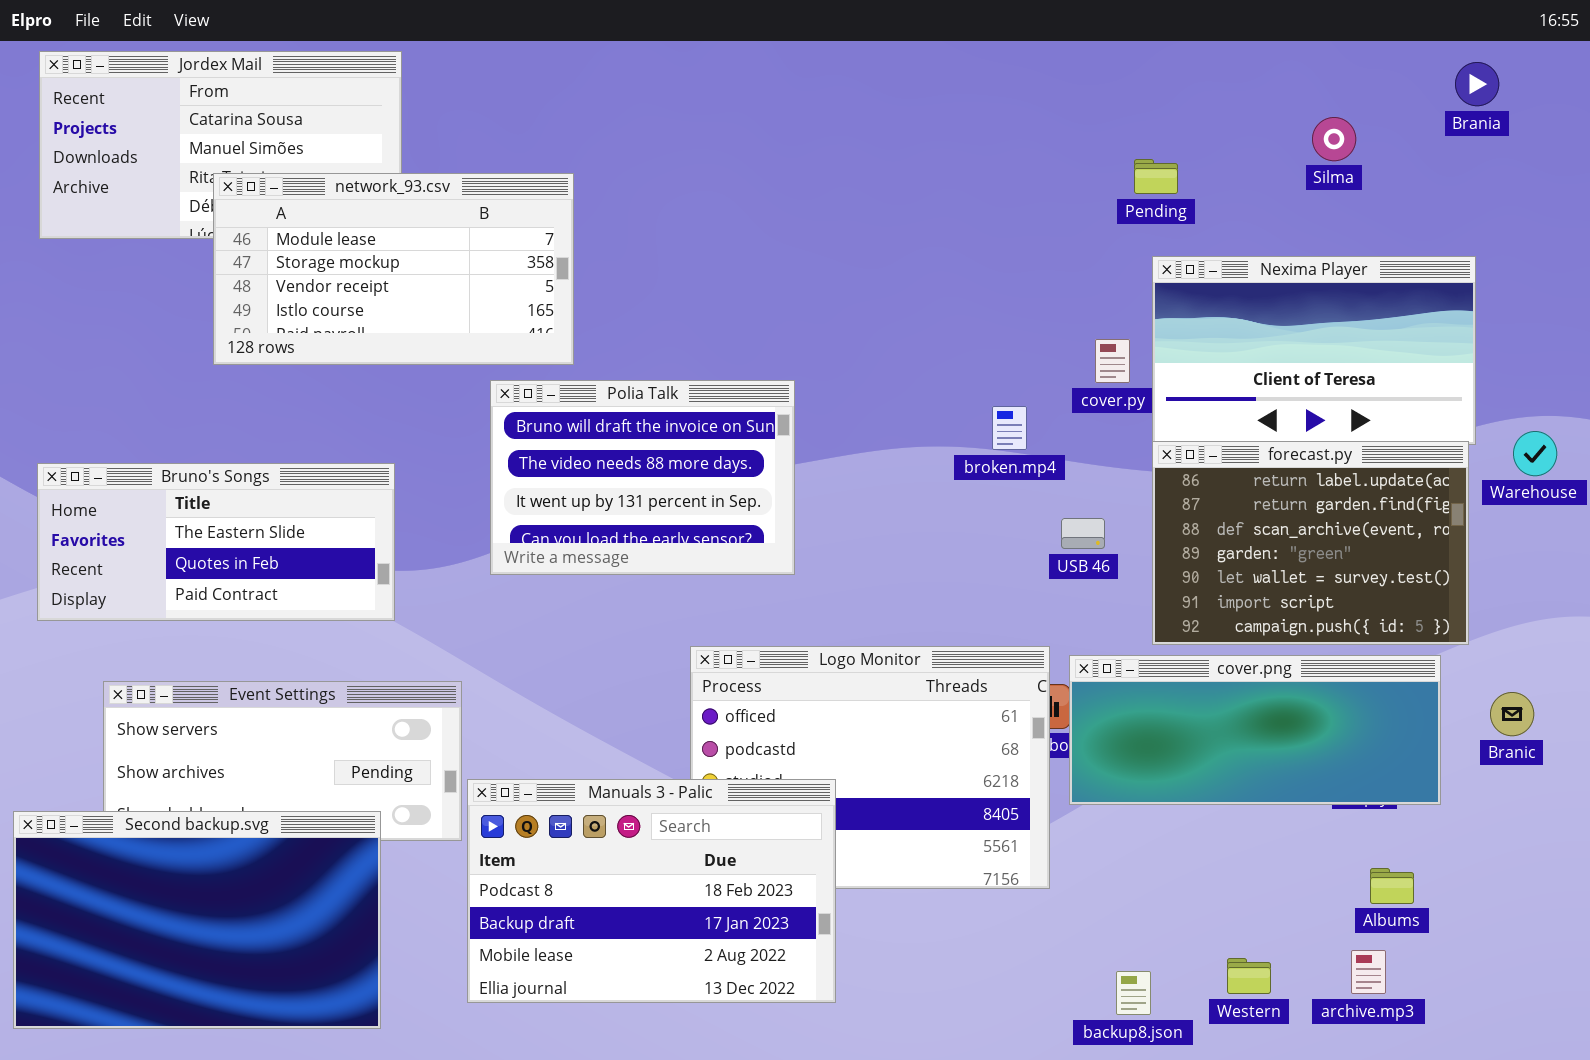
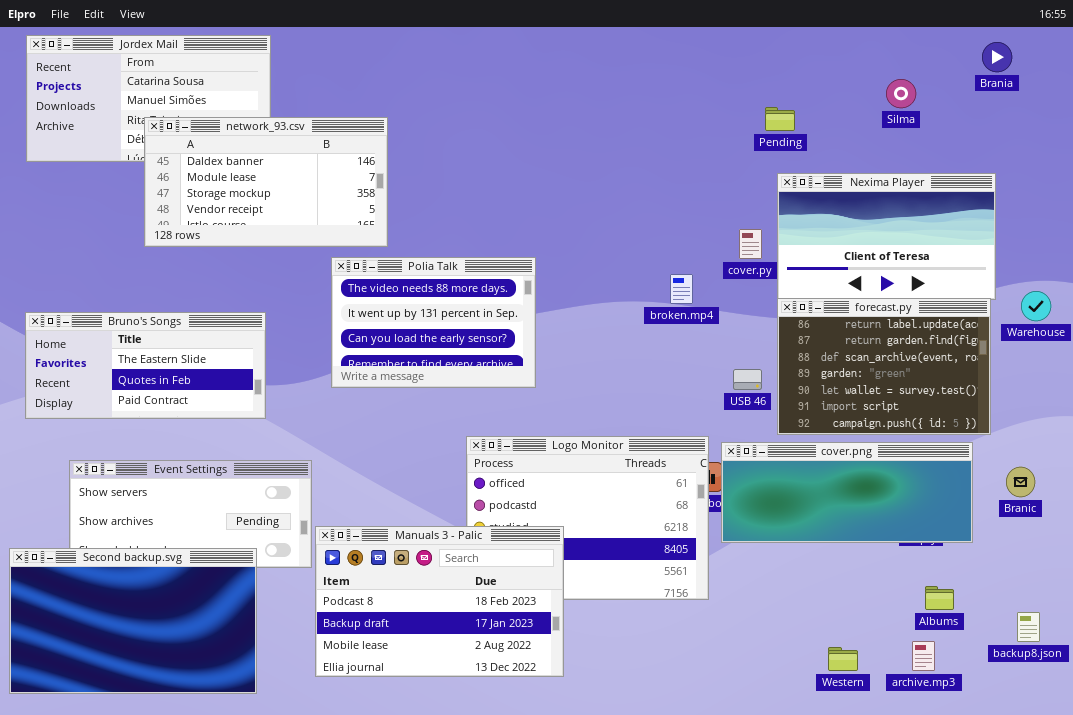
network_93.csv: [213,173,574,365] -> [144,117,388,247], scrolled up 1 row
Polia Talk: [490,380,795,575] -> [331,257,536,388], scrolled down 1 row
USB 46: [1061,518,1105,549] -> [733,369,762,390], moved
backup8.json: [1116,971,1151,1015] -> [1017,612,1040,642], moved

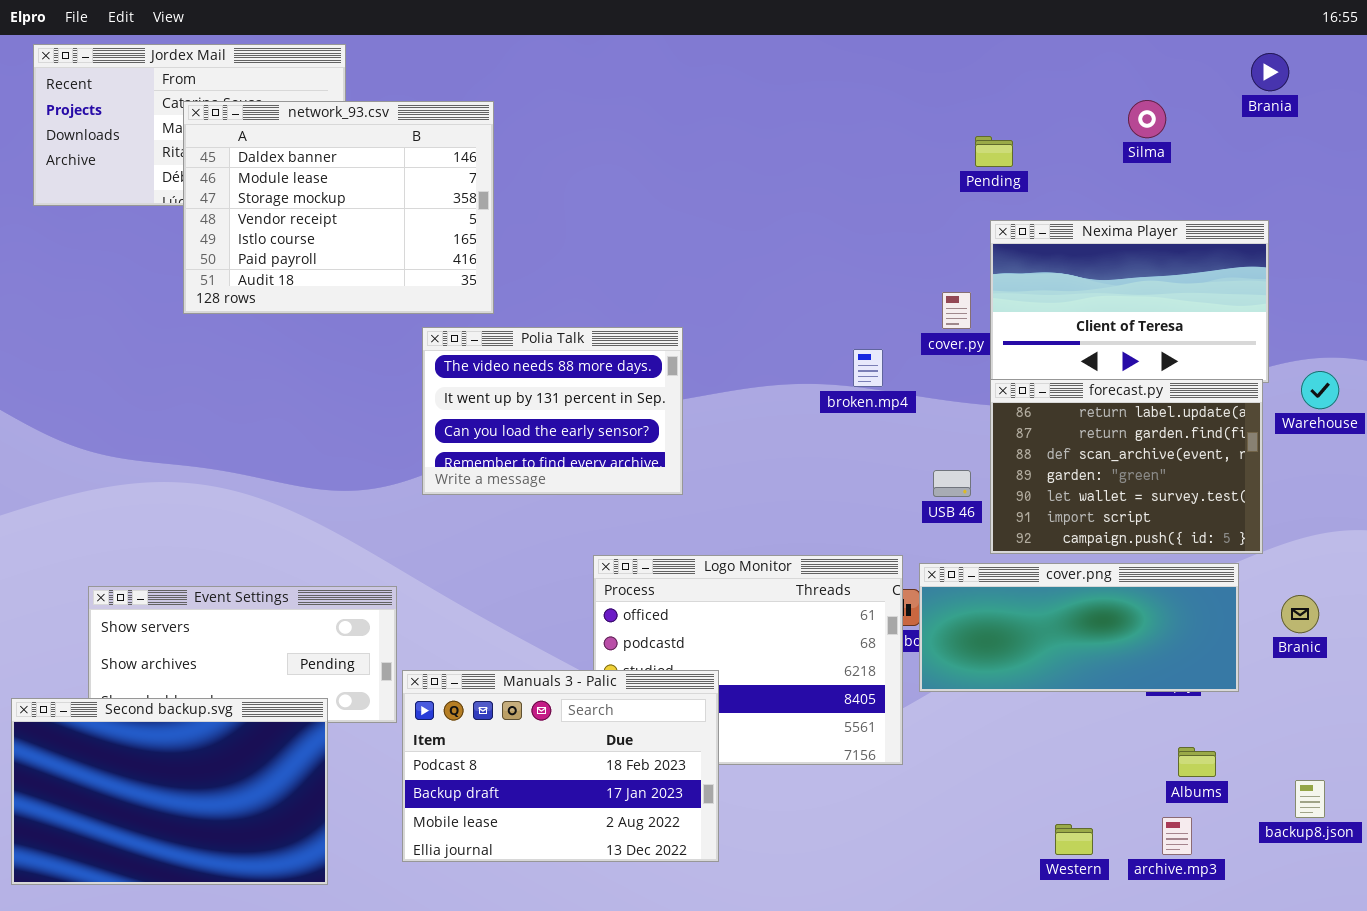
network_93.csv: [144,117,388,247] -> [183,101,494,314], resized
Bruno's Songs: [25,312,266,419] -> none, closed

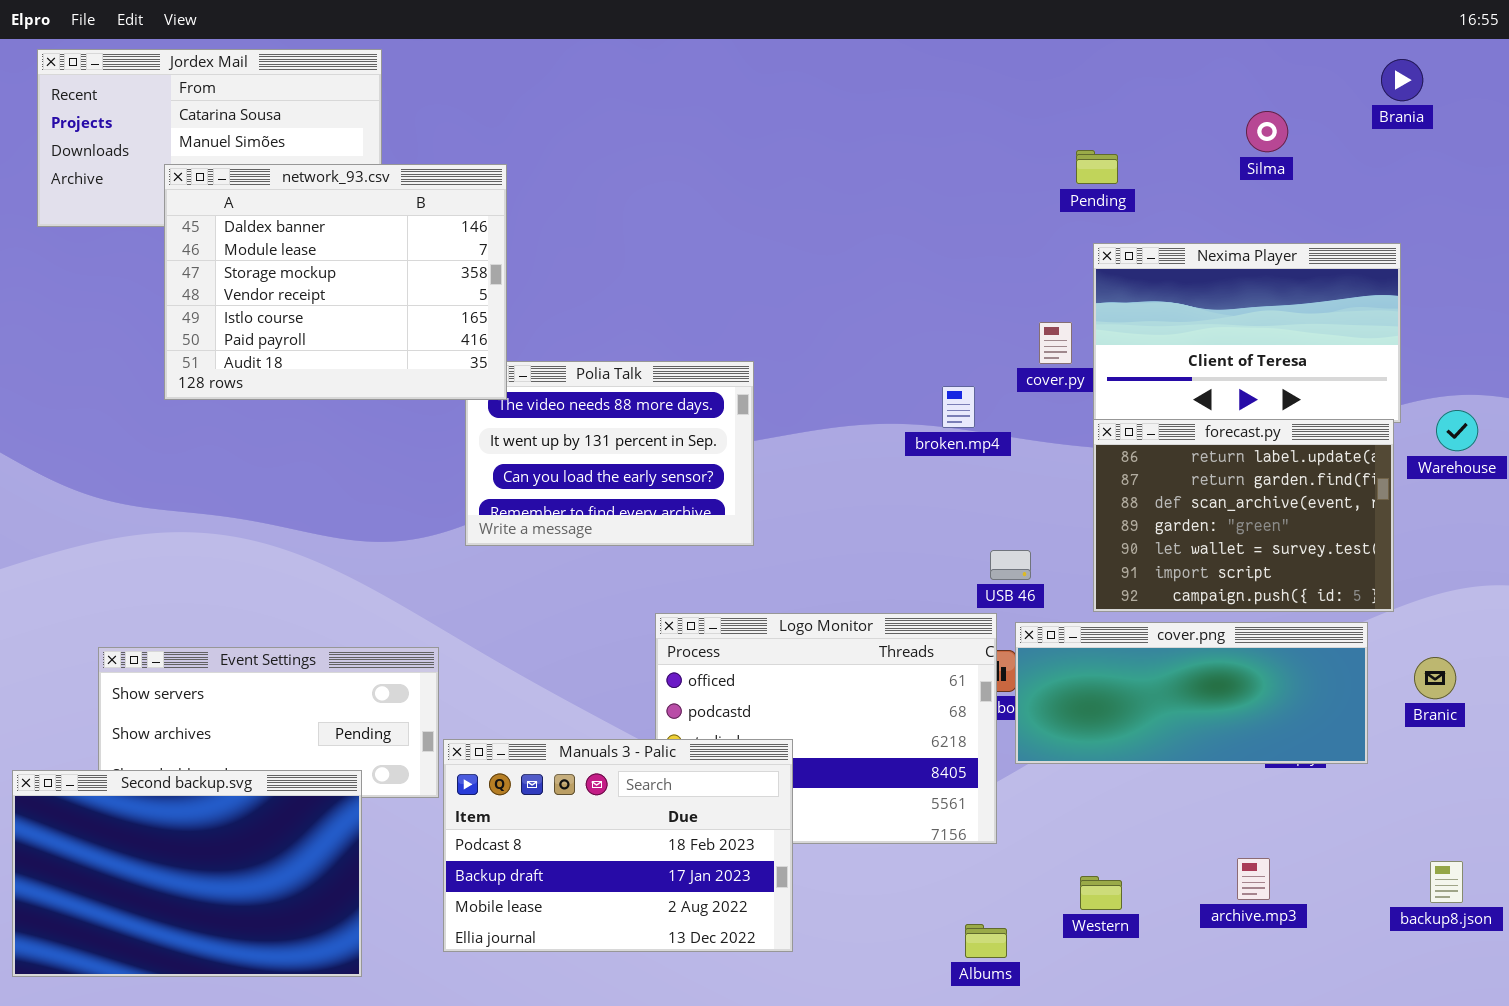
network_93.csv: [183,101,494,314] -> [164,164,507,400], moved
USB 46: [933,470,971,497] -> [990,550,1031,580], moved
Albums: [1178,747,1216,777] -> [965,924,1007,958], moved
archive.mp3: [1162,817,1192,855] -> [1237,858,1270,900], moved
Western: [1055,824,1093,855] -> [1080,876,1122,910], moved

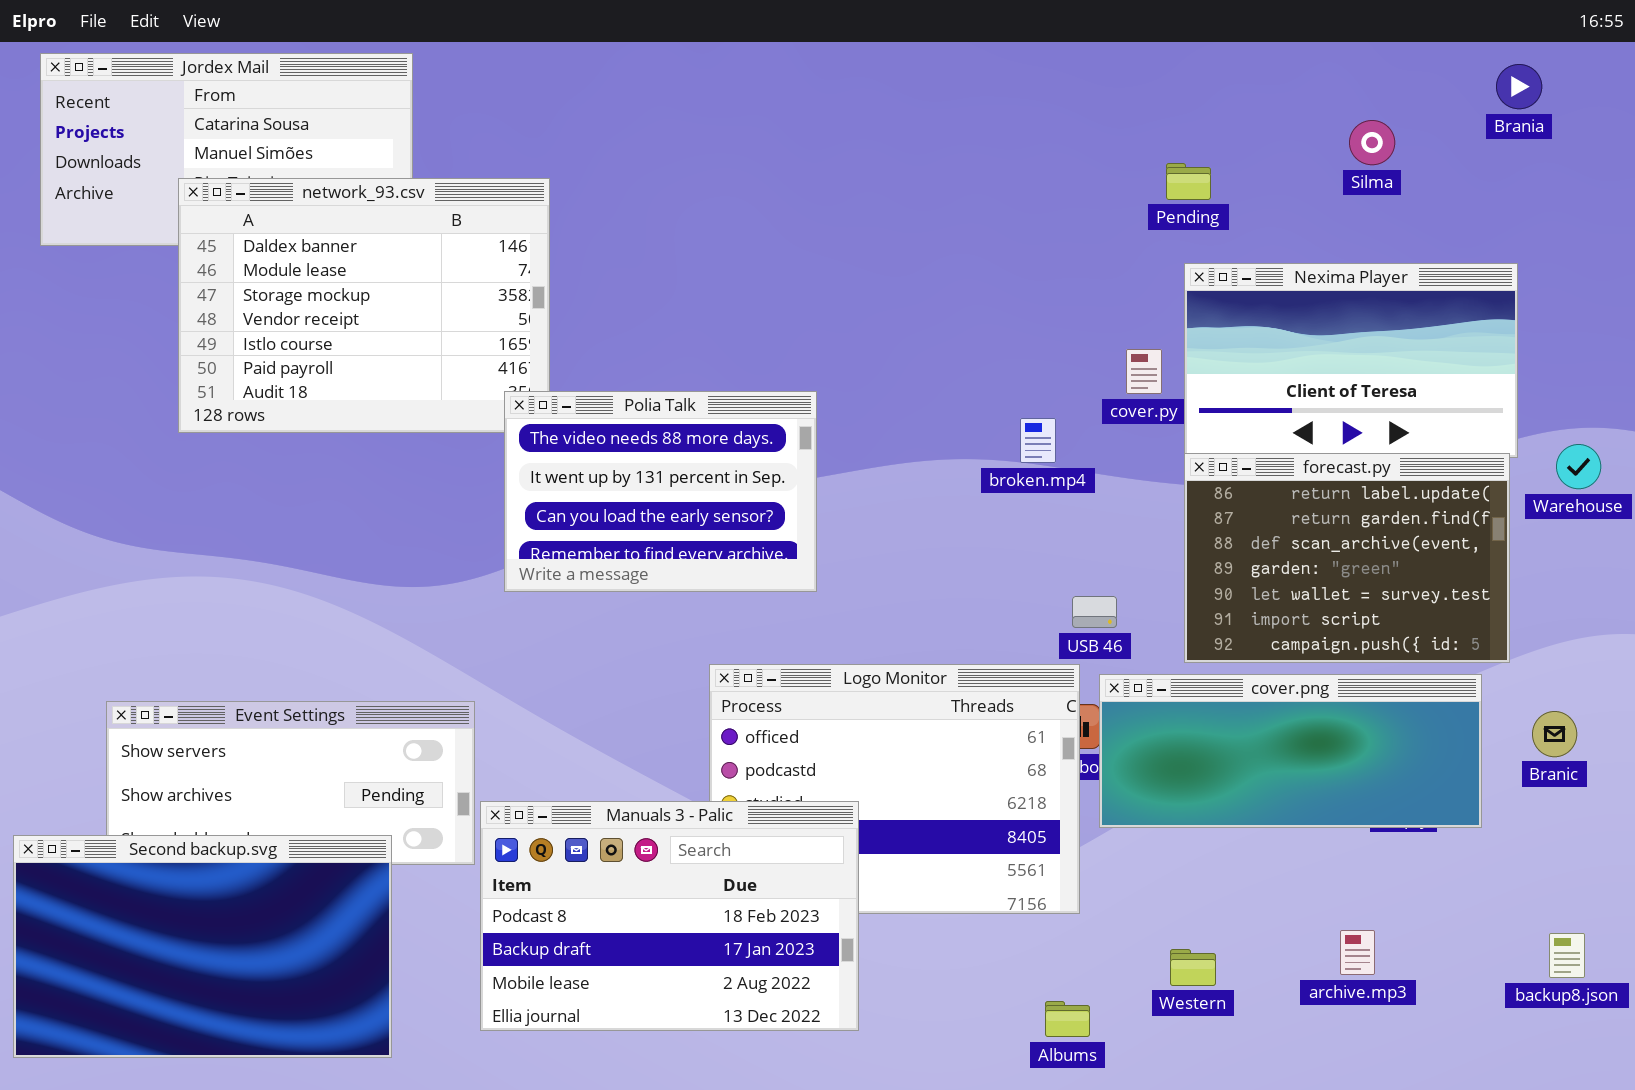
Polia Talk: [465,361,754,546] -> [504,391,817,592], raised

